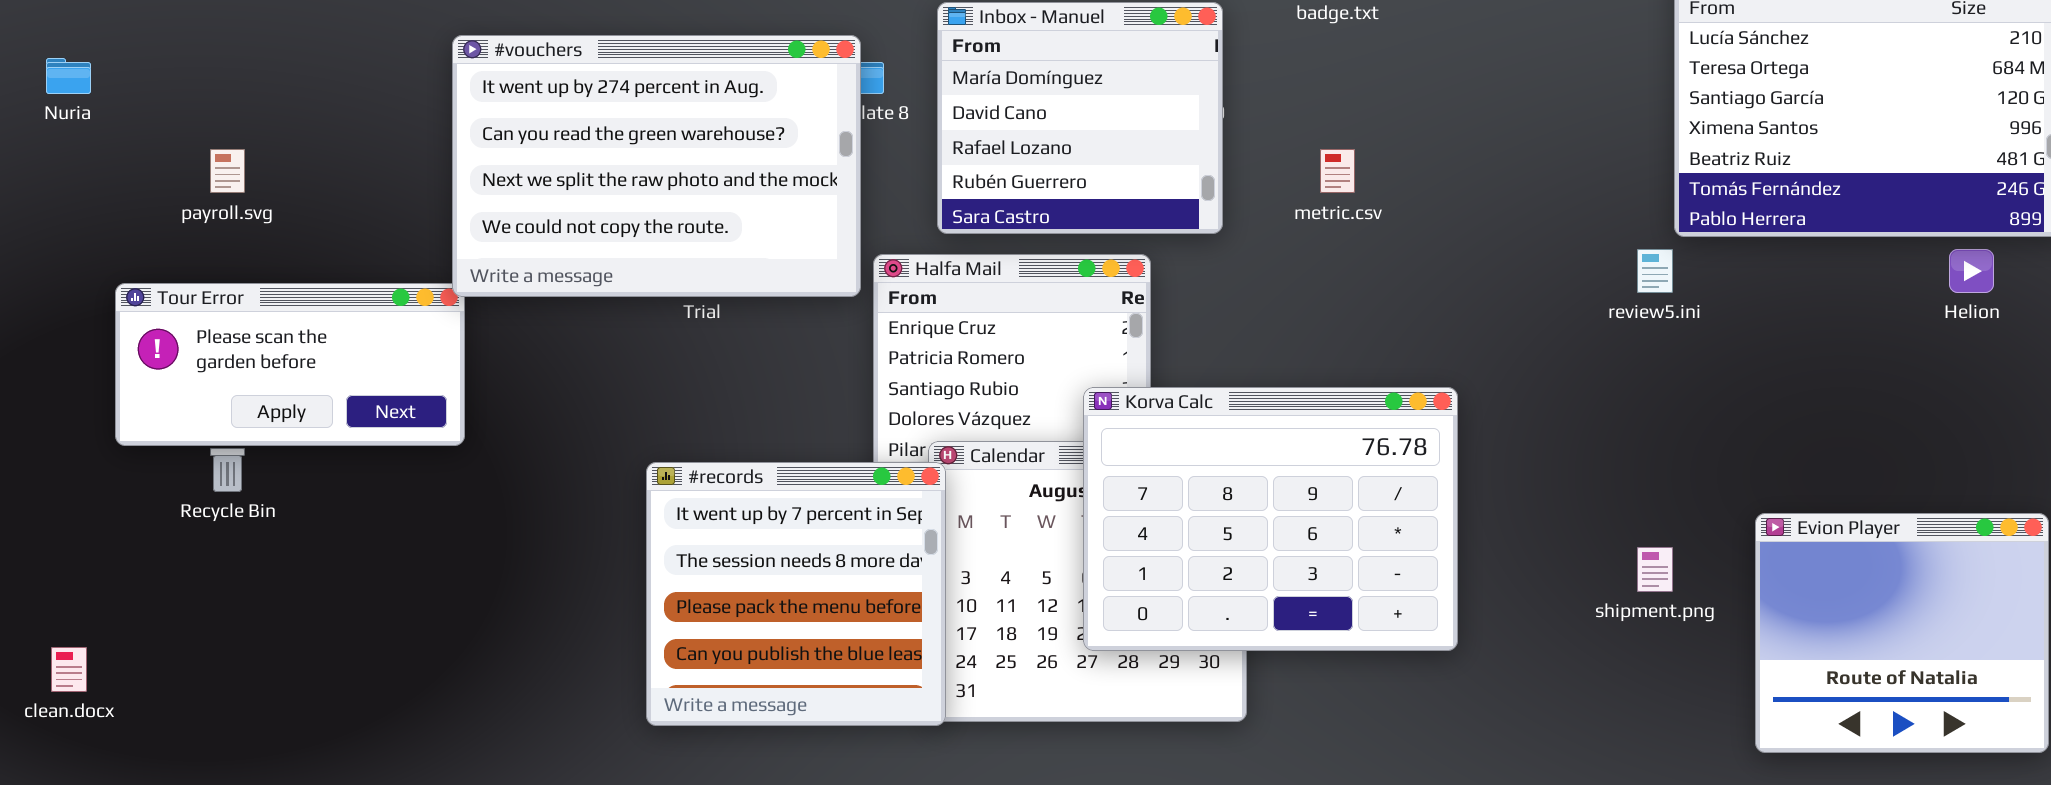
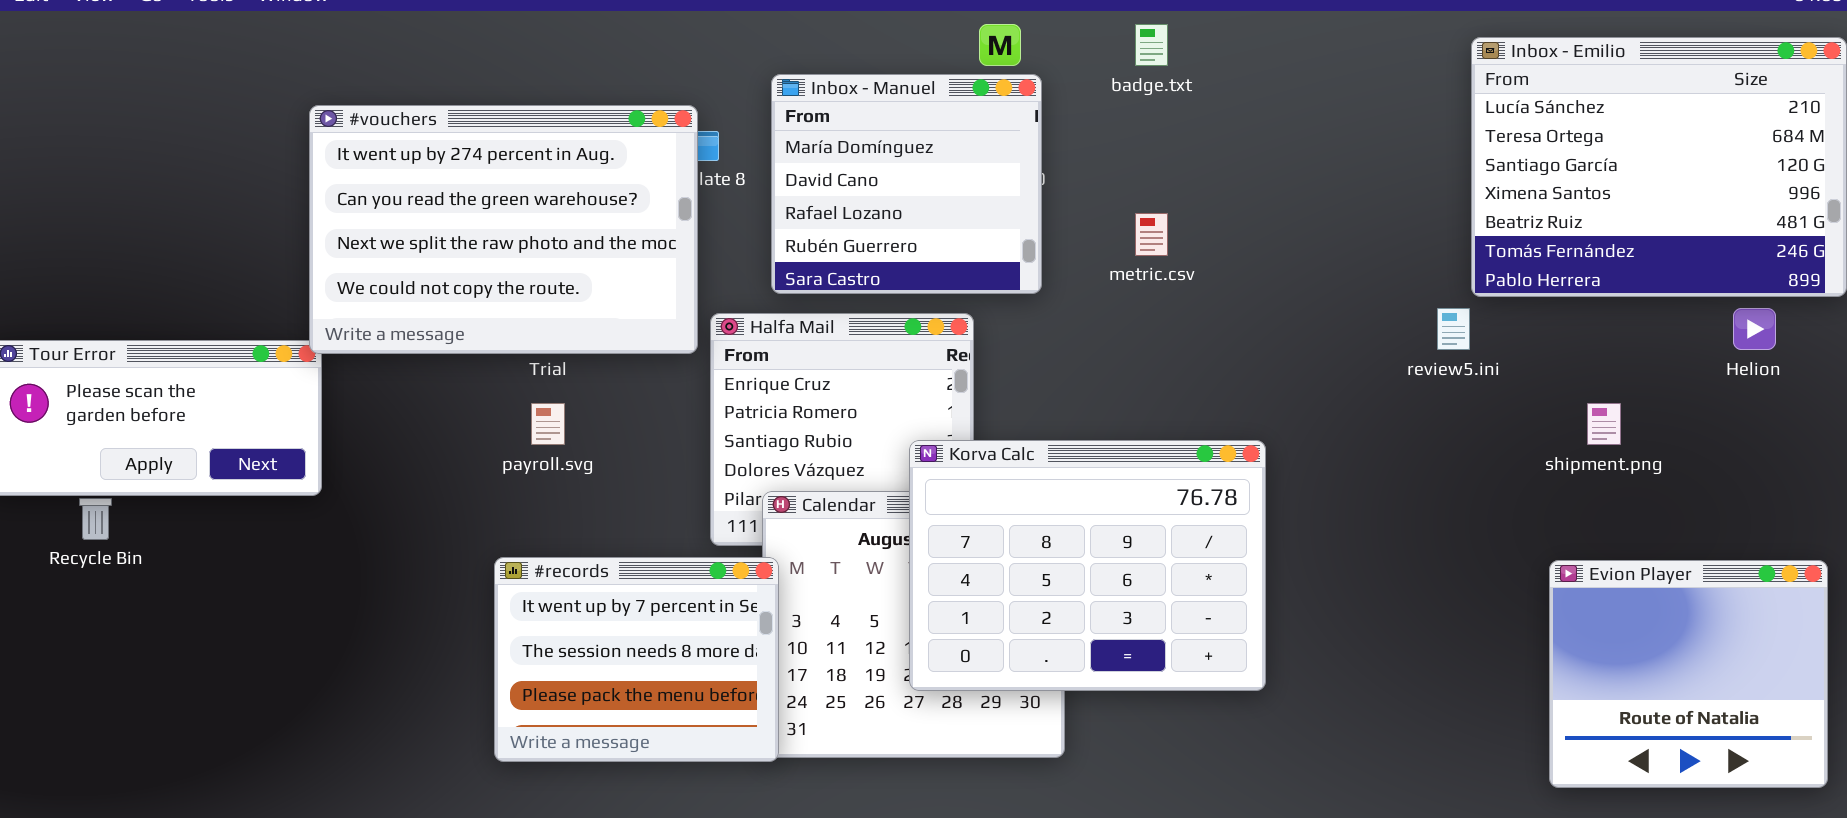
payroll.svg: [210,149,245,193] -> [531,403,565,445], moved
#records: [646,462,946,726] -> [494,557,779,762], resized
shipment.png: [1637,547,1673,592] -> [1587,403,1621,445], moved

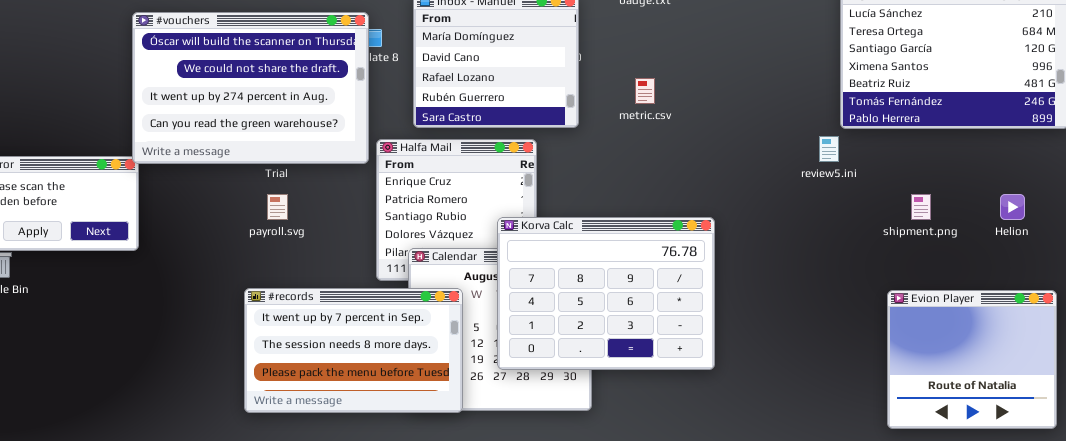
#vouchers: [309,105,698,354] -> [132,12,369,164], scrolled up 2 rows
Helion: [1733,308,1776,350] -> [1000,194,1025,220], moved
#records: [494,557,779,762] -> [244,288,463,413], resized

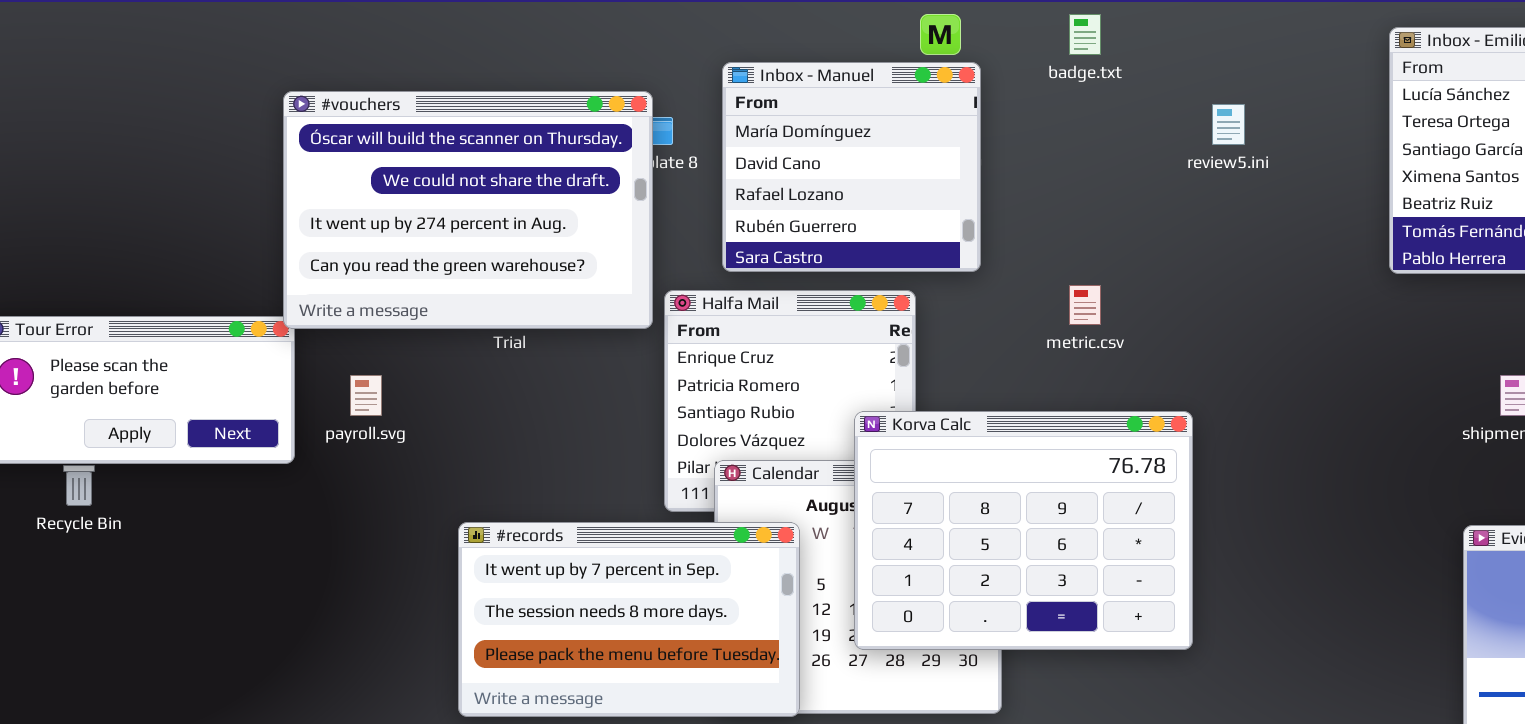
metric.csv: [635,78,655,104] -> [1069,285,1101,325], moved
review5.ini: [819,136,839,162] -> [1212,104,1245,145], moved
payroll.svg: [267,194,288,220] -> [350,375,382,416], moved

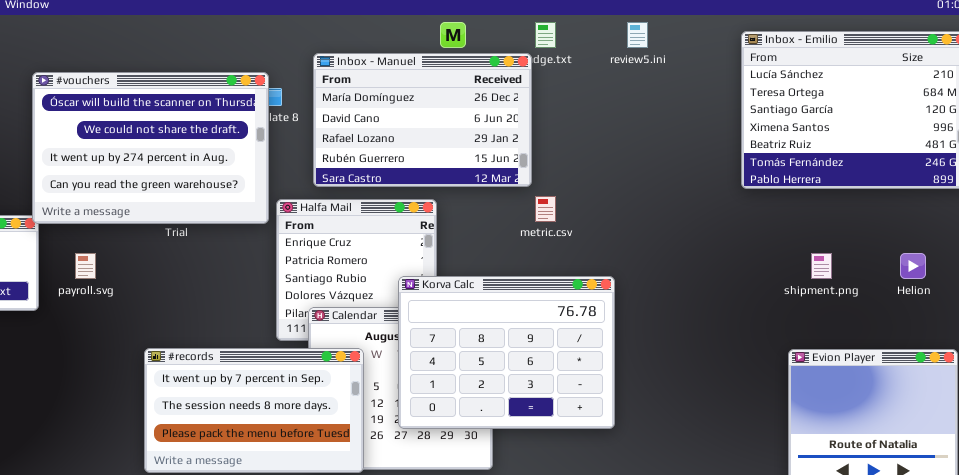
Inbox - Manuel: [722,62,981,272] -> [313,53,532,187], resized
review5.ini: [1212,104,1245,145] -> [627,22,648,48], moved

